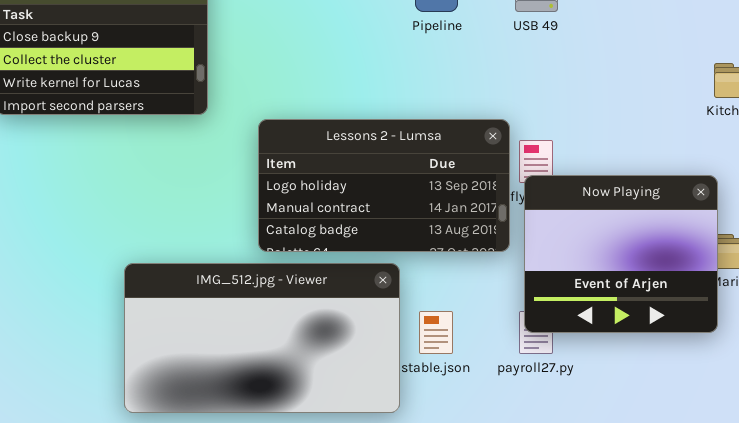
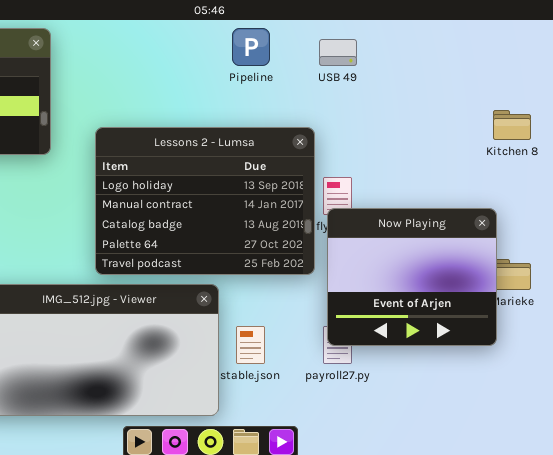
Lessons 2 - Lumsa: [258,119,510,252] -> [95,127,315,275], resized

